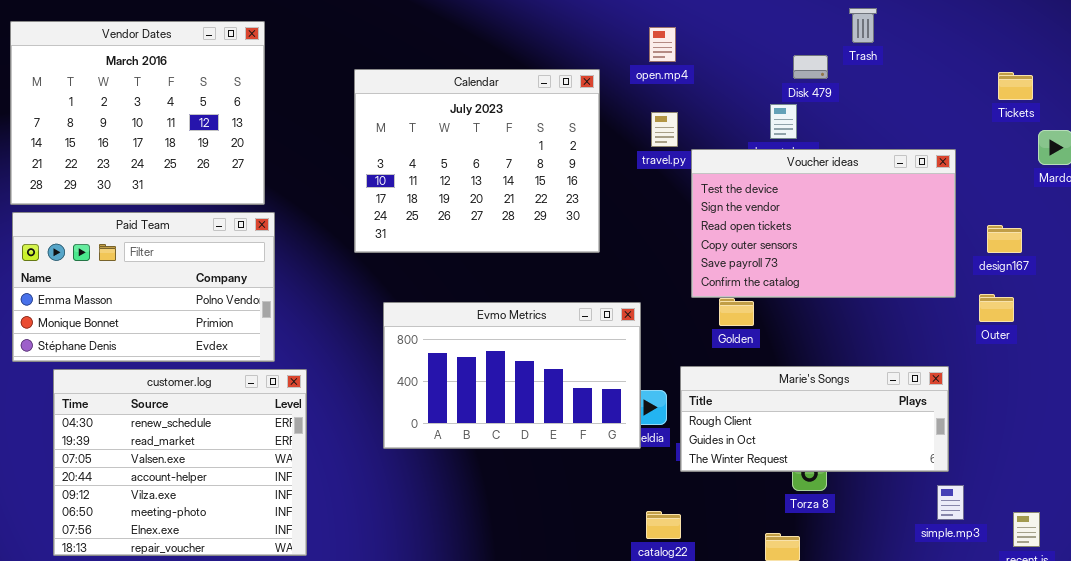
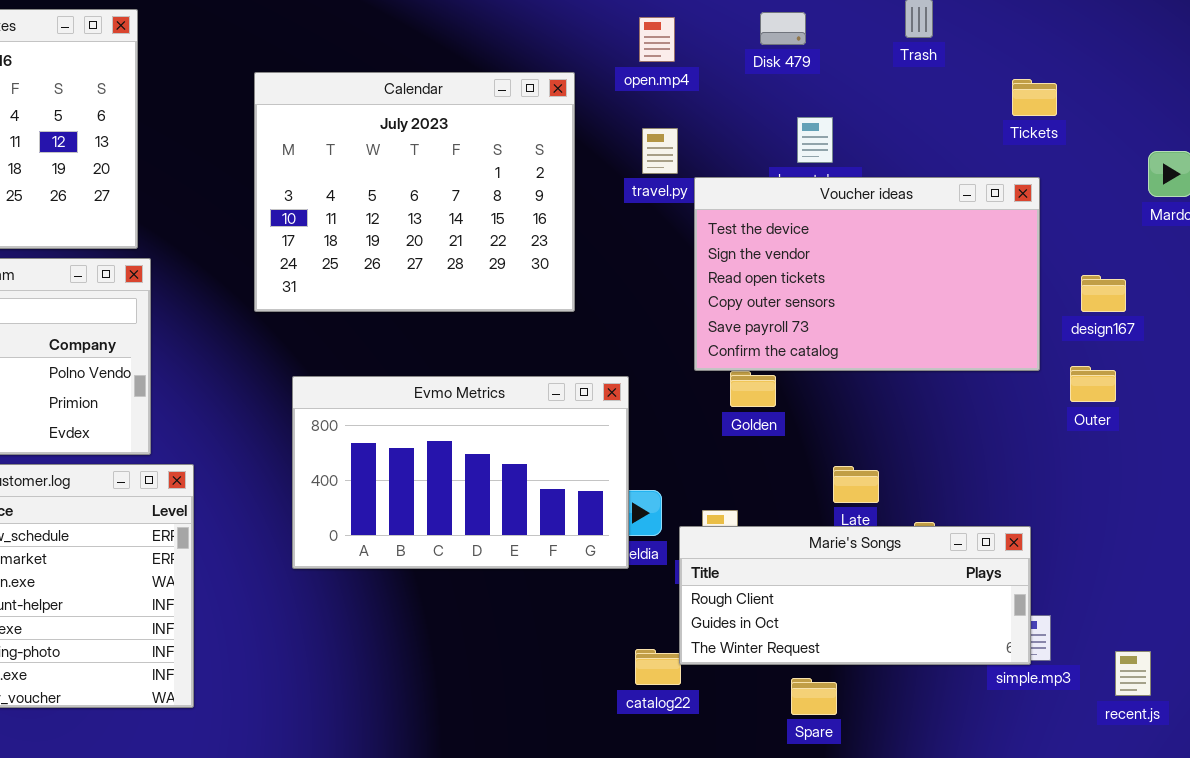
Disk 479: [793,55,828,79] -> [760,12,806,45], moved
Tickets: [998,72,1033,100] -> [1012,79,1057,116], moved
Marie's Songs: [680,366,949,472] -> [679,526,1031,665], moved

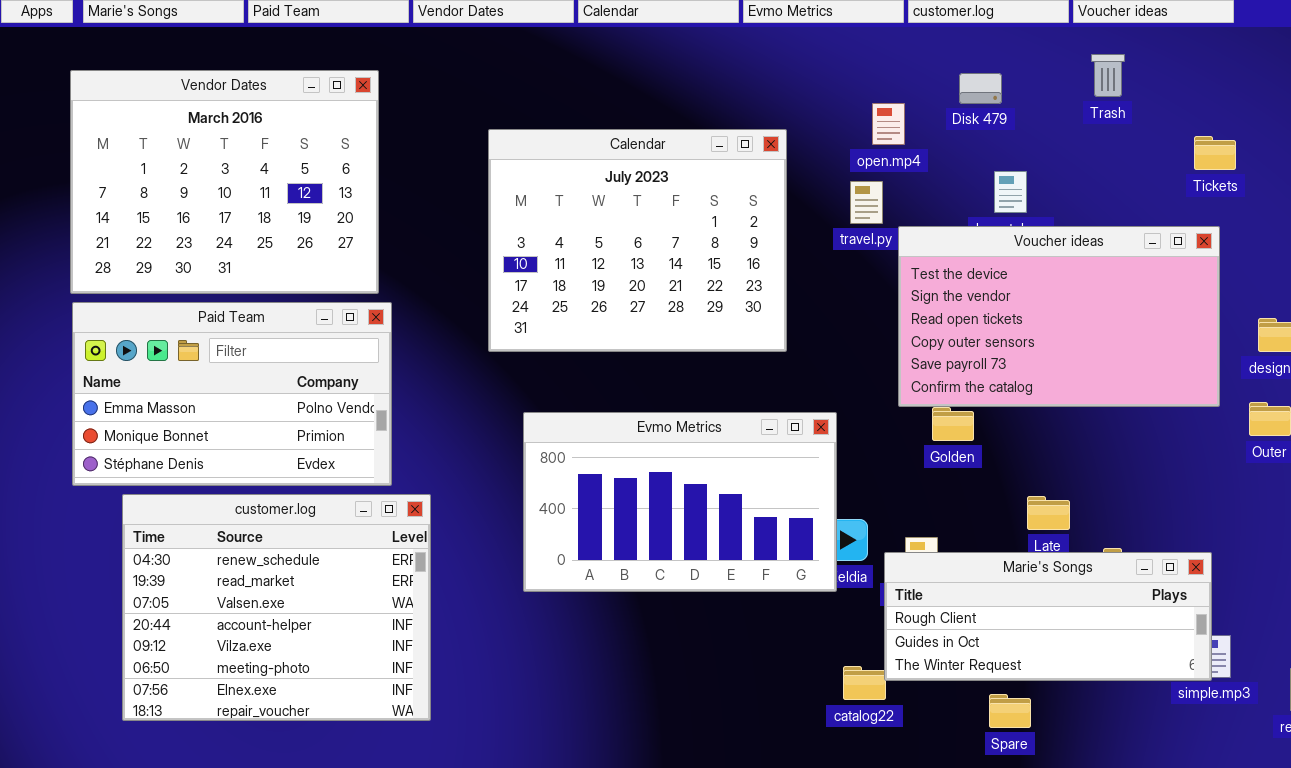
open.mp4: [639,17,675,62] -> [872,103,905,145], moved

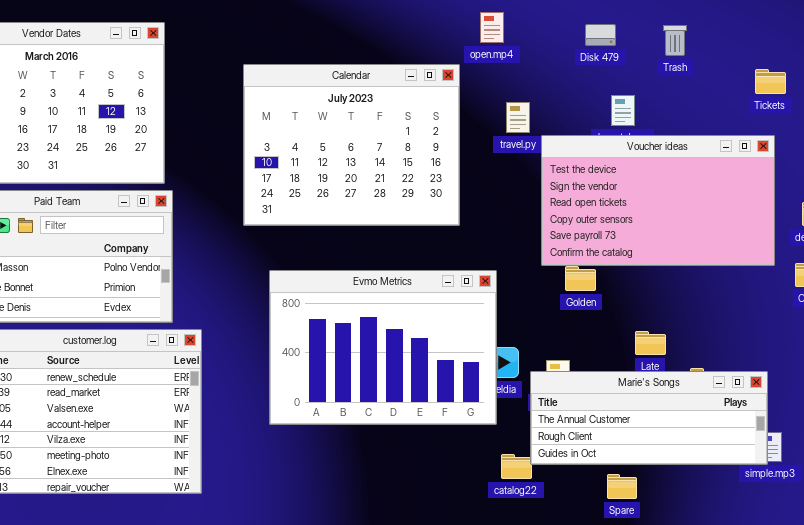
Trash: [1091,54,1125,97] -> [663,25,687,56], moved
open.mp4: [872,103,905,145] -> [480,12,504,43], moved
Evmo Metrics: [523,412,837,592] -> [269,270,497,425], resized
Marie's Songs: [884,552,1212,681] -> [530,371,768,465], scrolled up 1 row

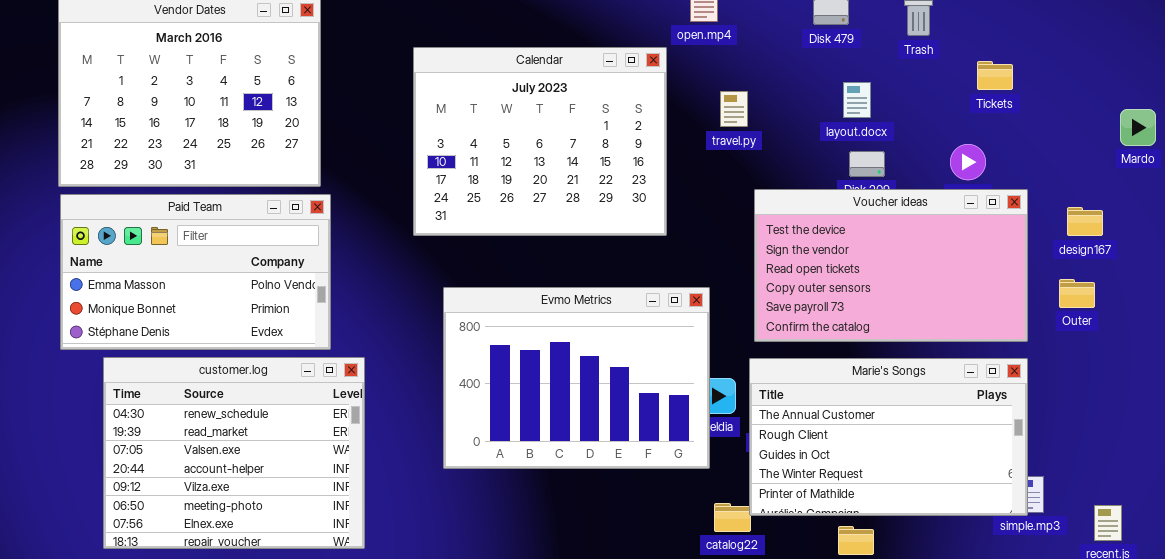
Tickets: [755,69,786,94] -> [977,61,1013,90], moved
Voucher ideas: [541,135,775,266] -> [754,189,1028,342], moved
Marie's Songs: [530,371,768,465] -> [749,358,1028,516], resized

